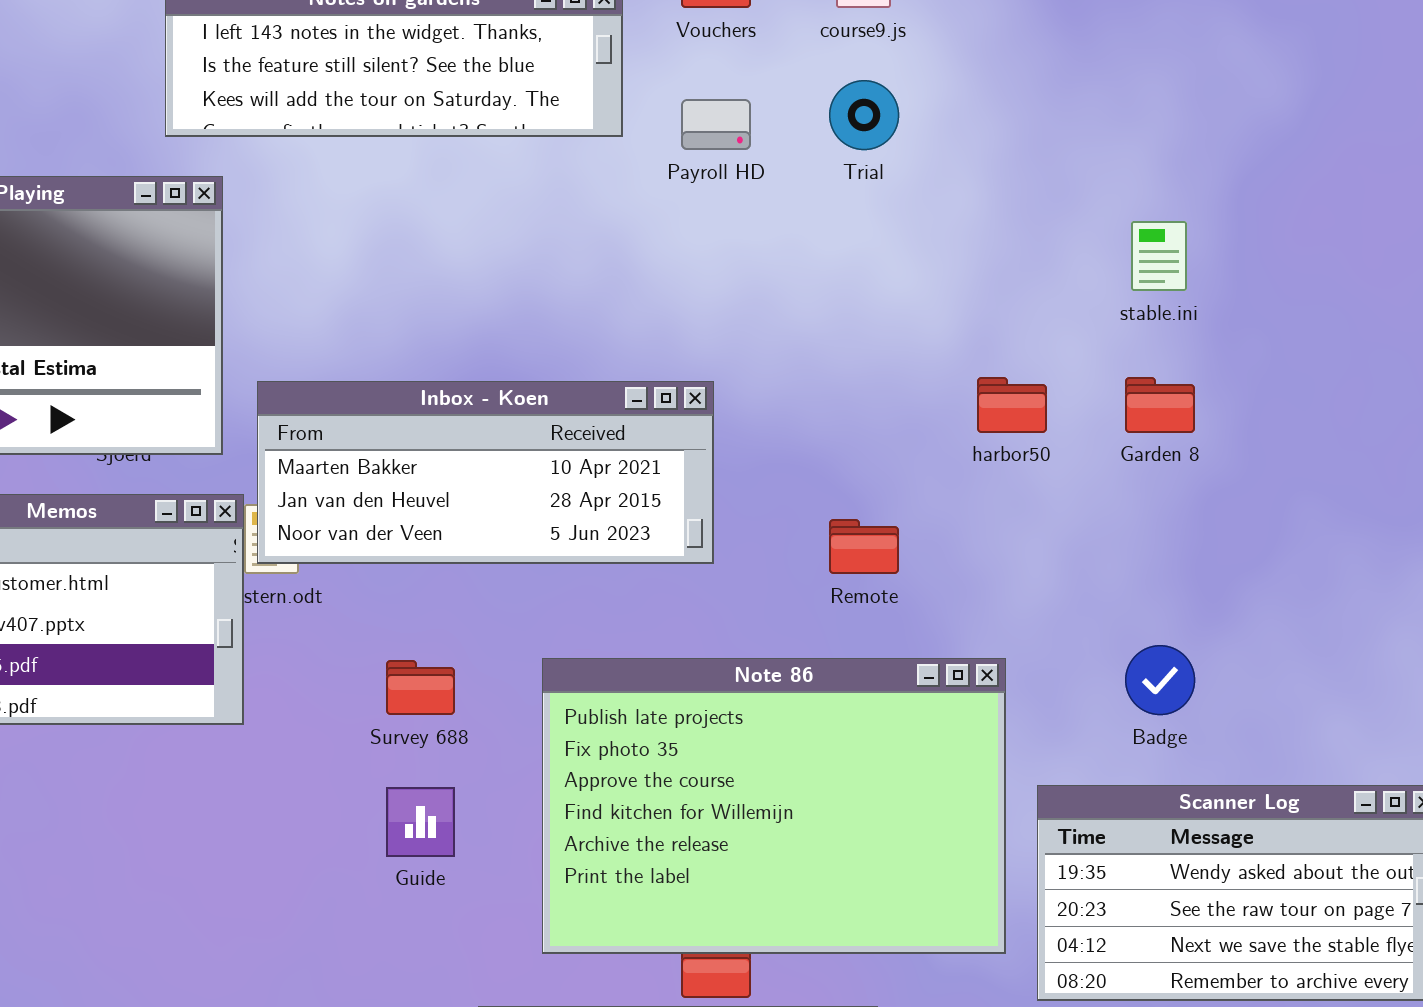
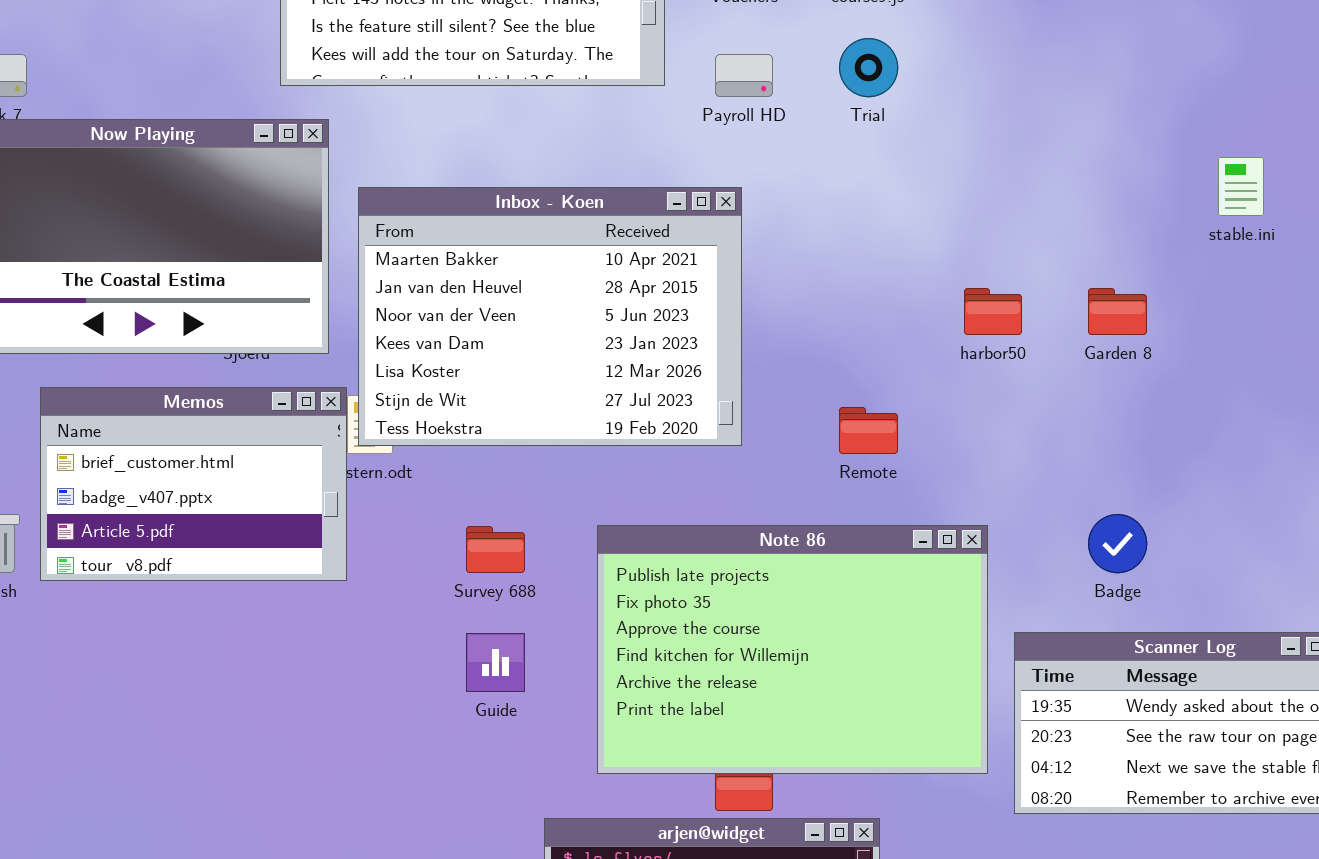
stable.ini: [1131,221,1187,291] -> [1218,157,1264,216], moved
Inbox - Koen: [257,381,714,564] -> [358,187,742,446], resized

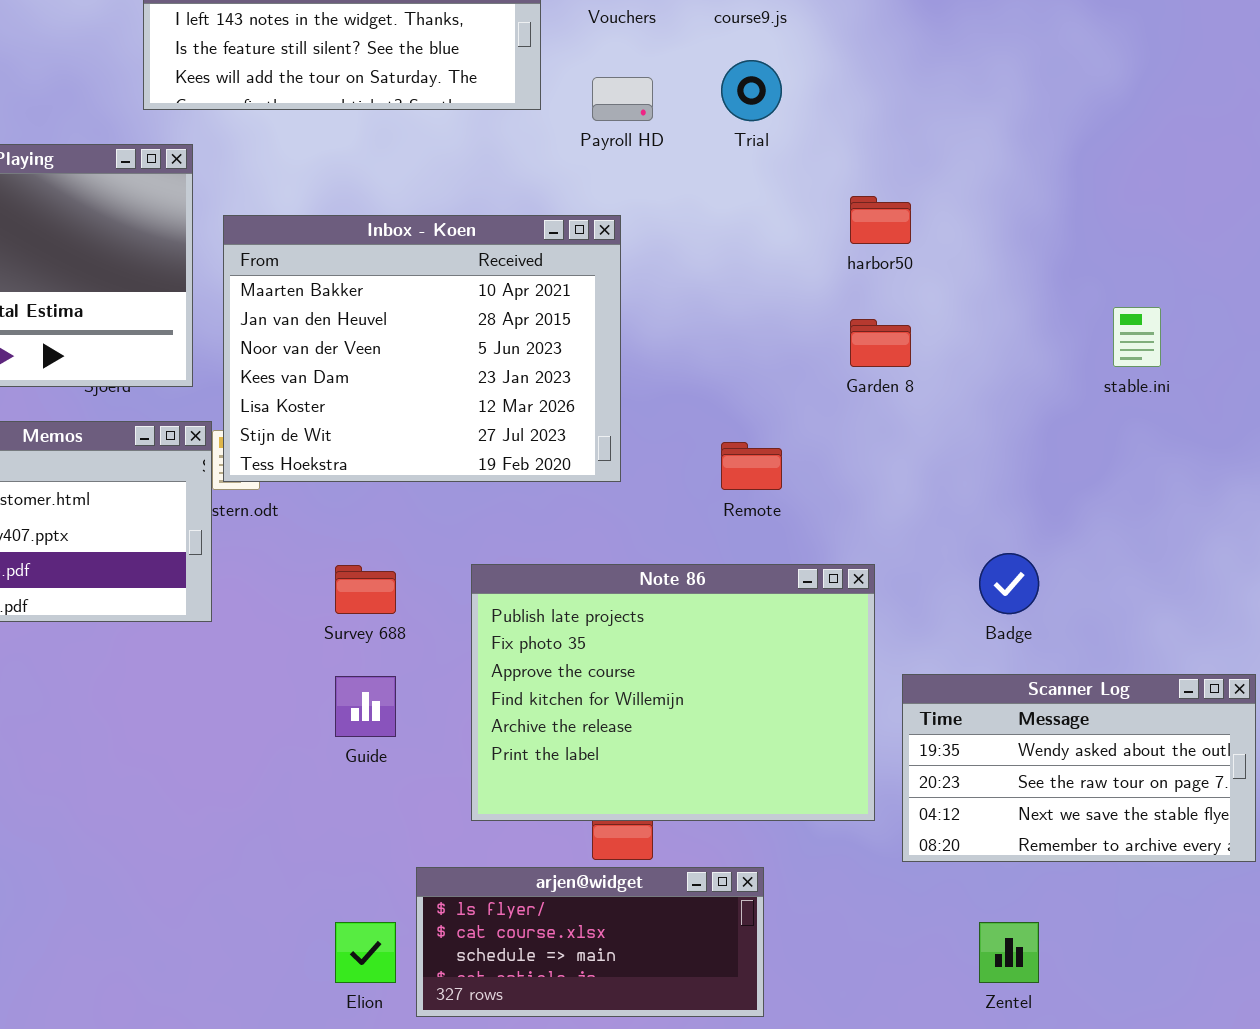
stable.ini: [1218,157,1264,216] -> [1113,307,1161,367], moved
harbor50: [964,288,1022,335] -> [850,196,911,244], moved
Garden 8: [1088,288,1147,335] -> [850,319,911,367], moved

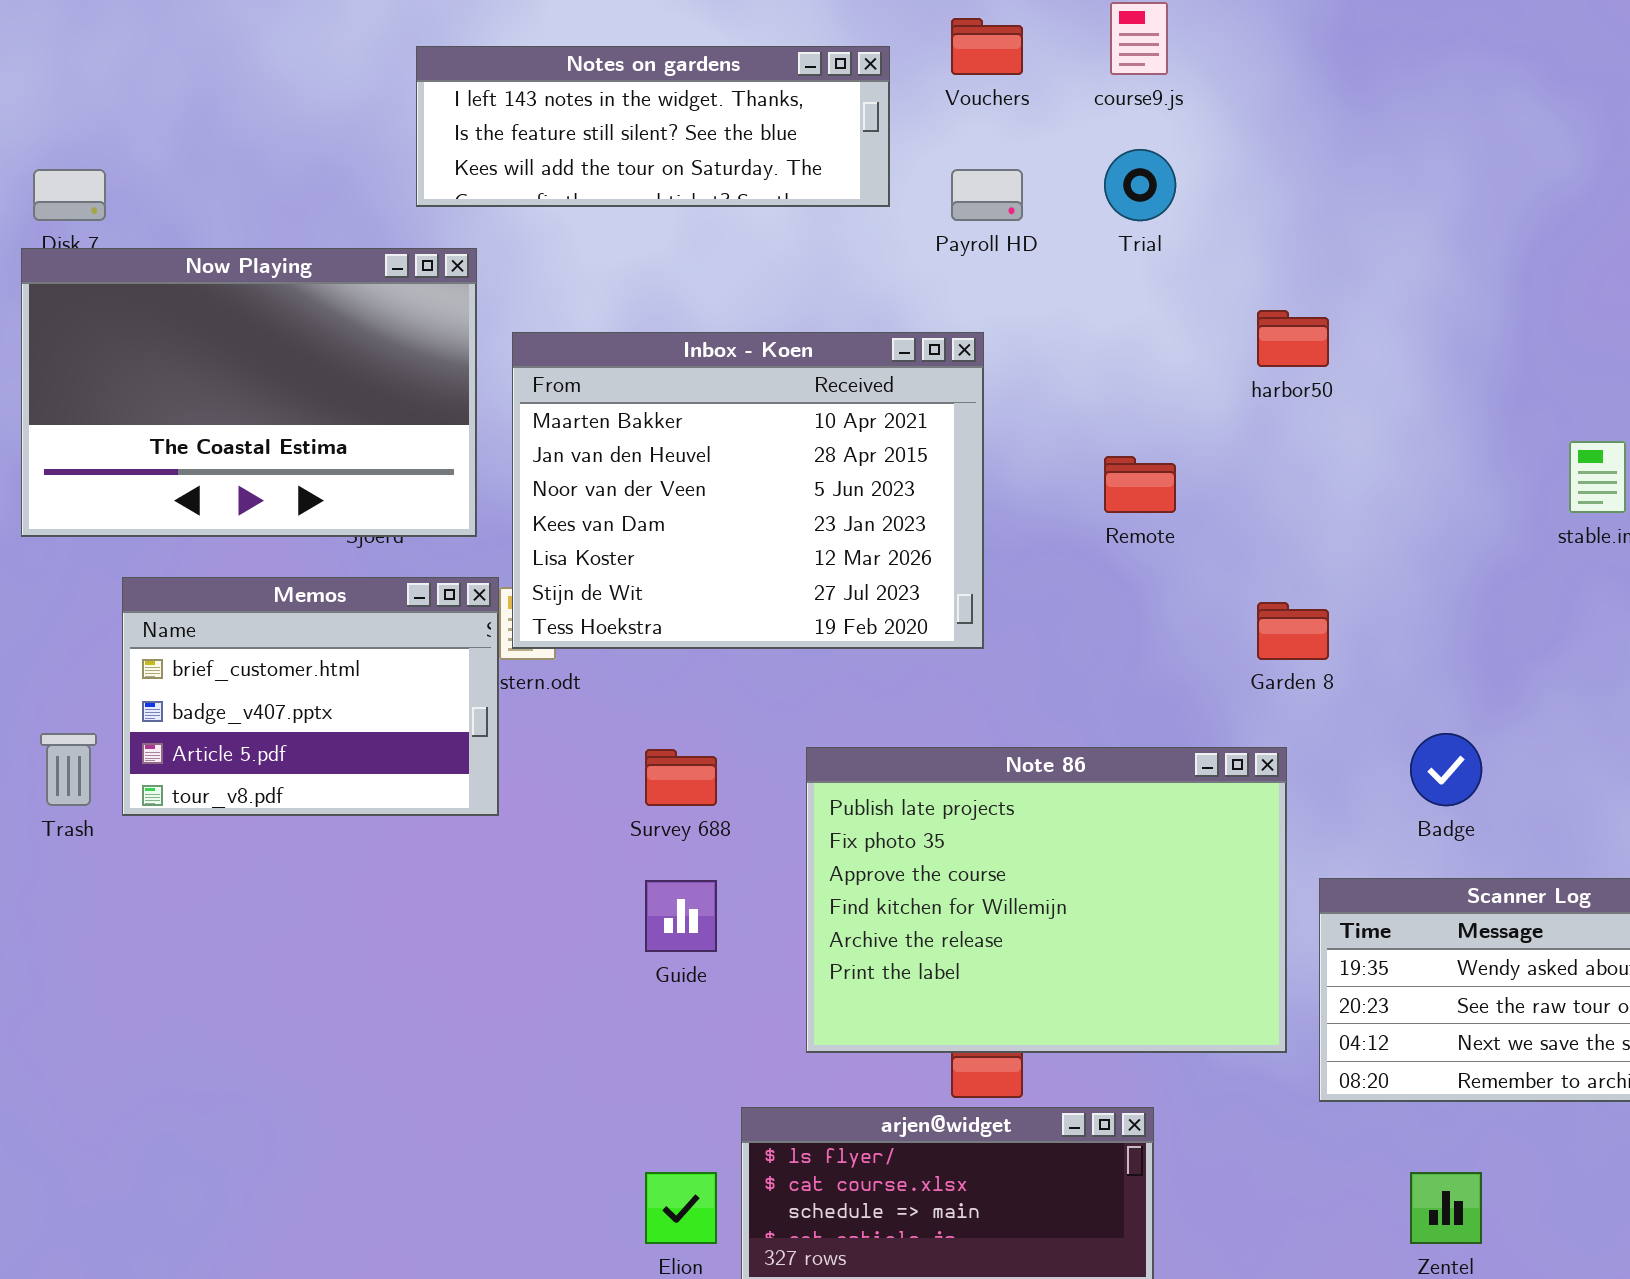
Garden 8: [850,319,911,367] -> [1257,602,1329,660], moved
Remote: [721,442,782,490] -> [1104,456,1176,513], moved

